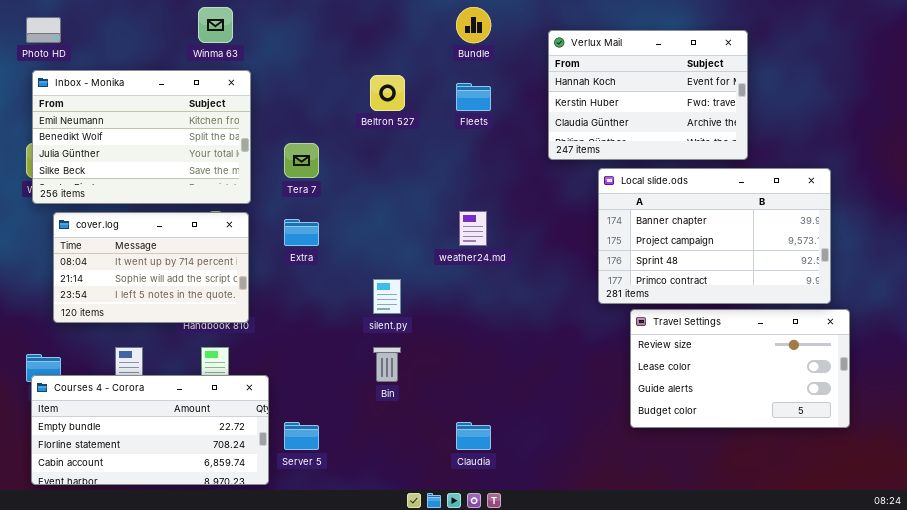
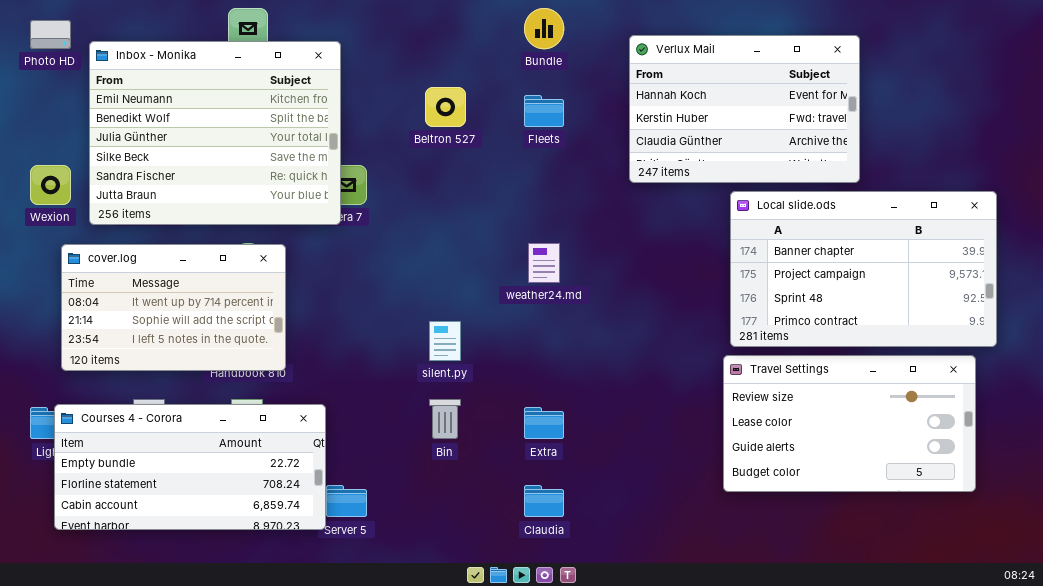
Inbox - Monika: [32,70,251,204] -> [89,41,341,225], moved, resized
Local slide.ods: [598,168,831,304] -> [730,191,997,347], moved
Extra: [284,219,319,246] -> [524,407,564,439], moved
Courses 4 - Corora: [31,375,269,485] -> [54,404,326,530], moved

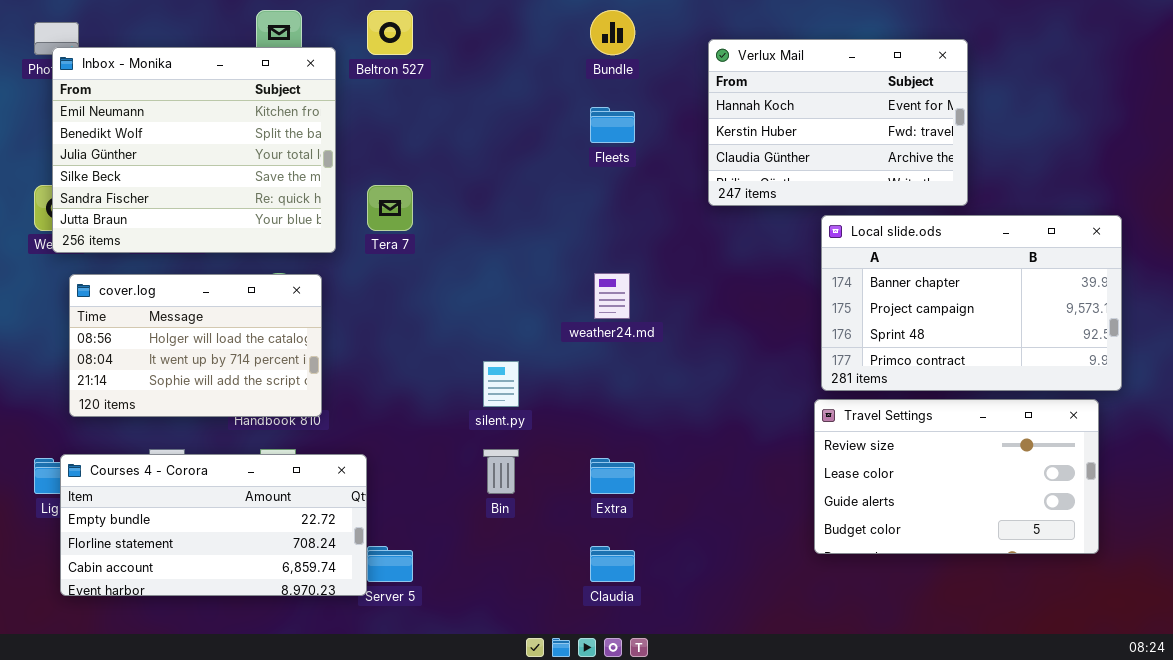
Inbox - Monika: [89,41,341,225] -> [52,47,336,253], moved
Beltron 527: [425,87,466,127] -> [367,10,413,55], moved
cover.log: [61,244,286,371] -> [69,274,322,417], scrolled up 1 row

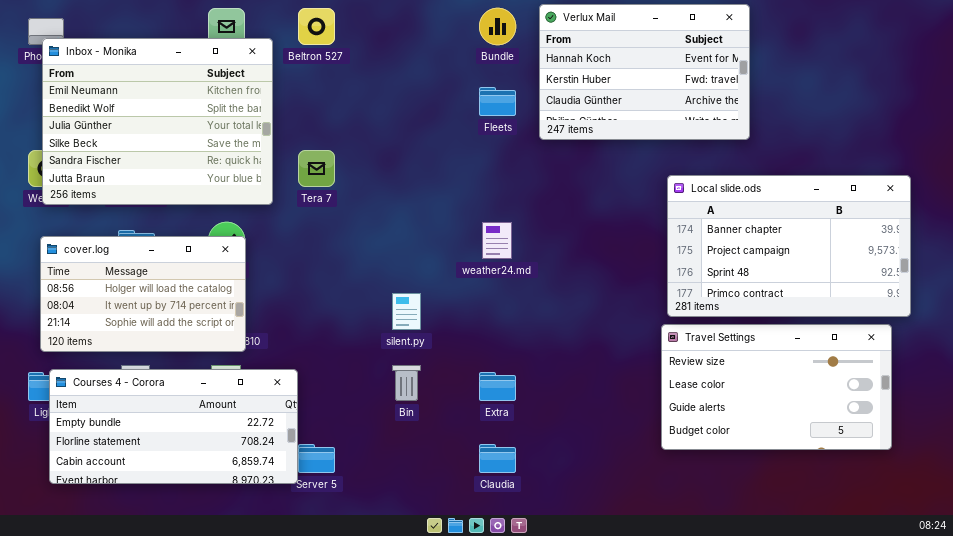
Verlux Mail: [708,39,968,206] -> [539,4,750,140], moved
cover.log: [69,274,322,417] -> [40,236,246,352], moved

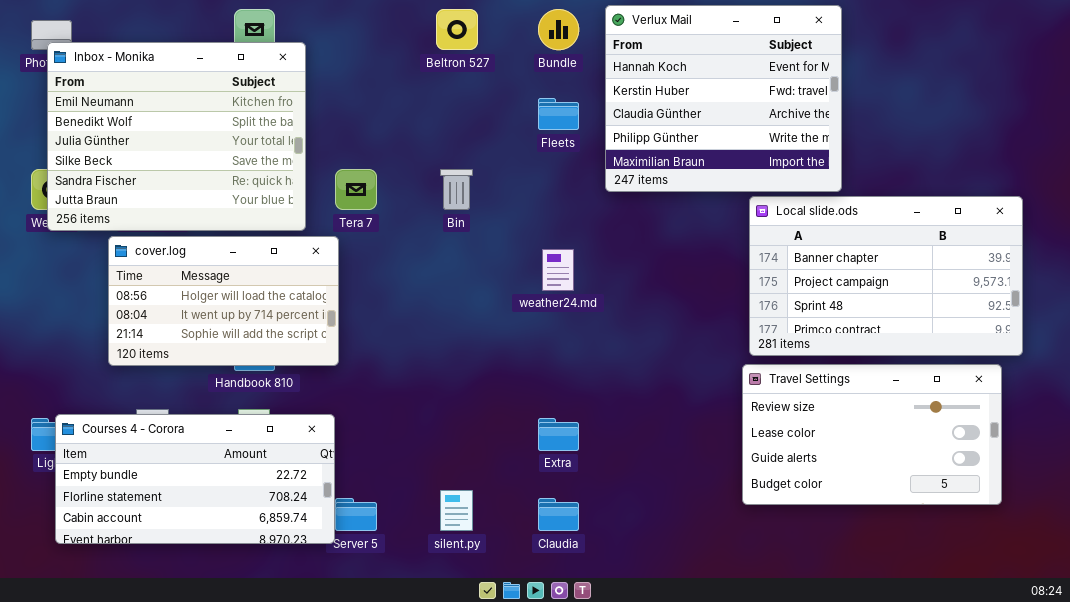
Verlux Mail: [539,4,750,140] -> [605,5,842,192], resized
Beltron 527: [298,8,335,45] -> [436,9,478,50], moved
cover.log: [40,236,246,352] -> [108,236,339,366], moved
silent.py: [392,293,421,330] -> [440,490,473,531], moved
Bin: [392,365,421,401] -> [440,169,473,210], moved

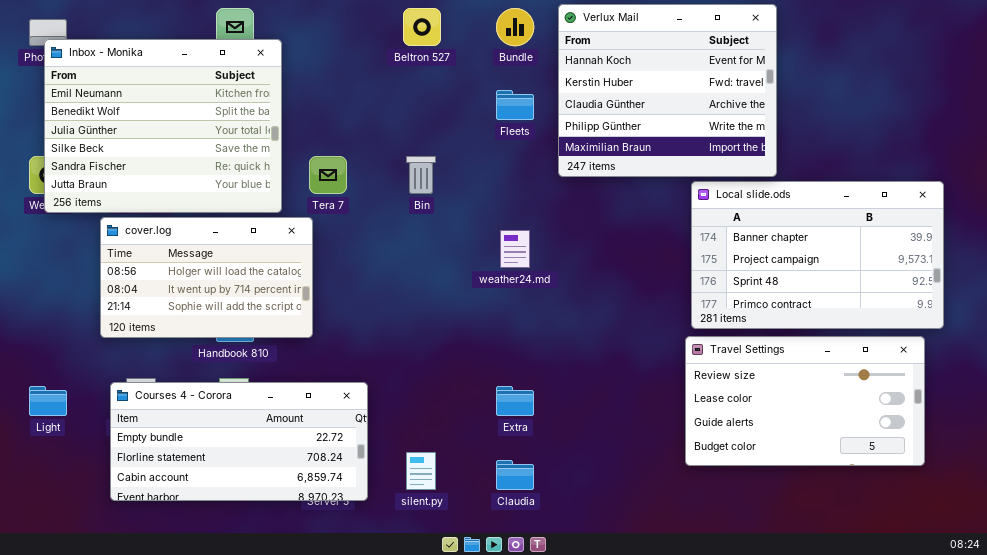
Courses 4 - Corora: [55,414,335,544] -> [110,382,368,501], moved

